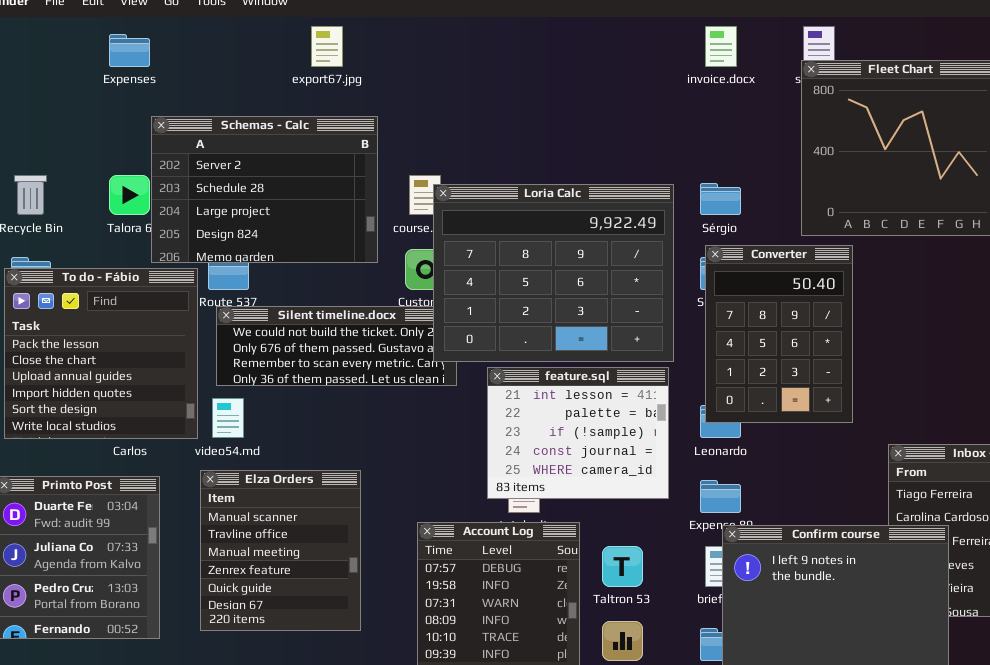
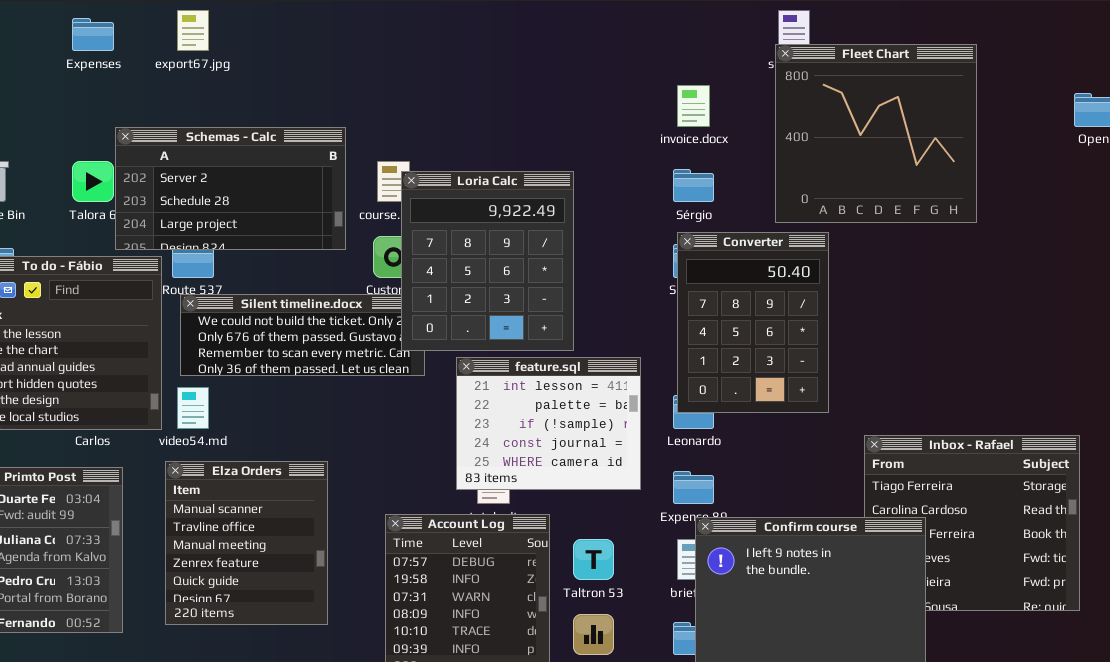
export67.jpg: [311,26,343,67] -> [177,10,209,51], moved
invoice.docx: [705,26,737,67] -> [677,85,710,127], moved
Schemas - Calc: [151,116,378,263] -> [115,127,346,250], resized
Loria Calc: [433,184,674,362] -> [401,171,574,351], resized

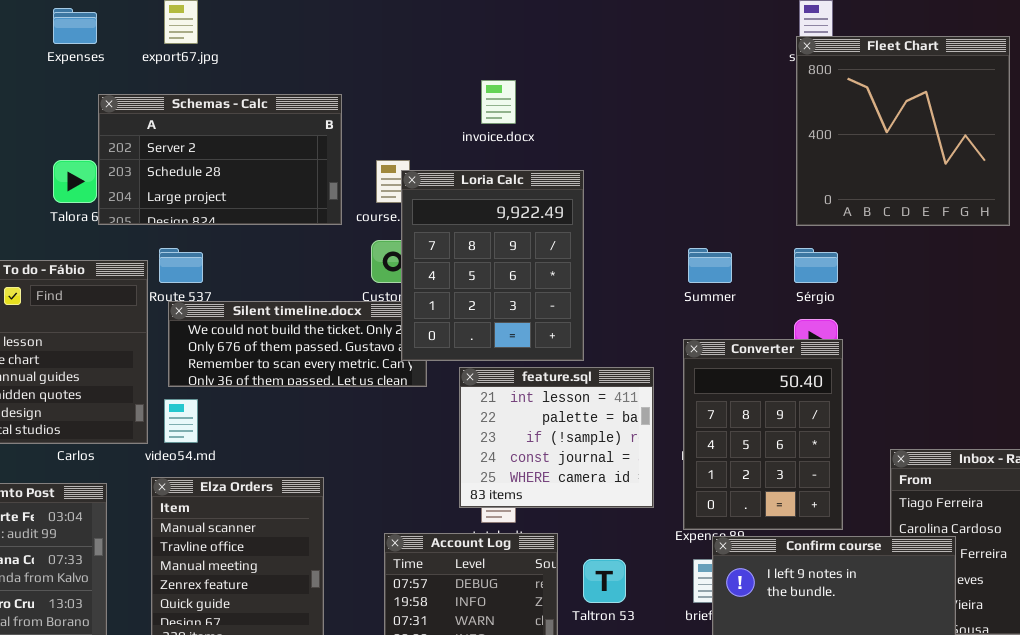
invoice.docx: [677,85,710,127] -> [481,80,516,124], moved
Schemas - Calc: [115,127,346,250] -> [98,94,342,225], moved
Sérgio: [673,169,714,202] -> [794,248,838,283], moved
Converter: [677,232,829,413] -> [683,339,843,530], moved

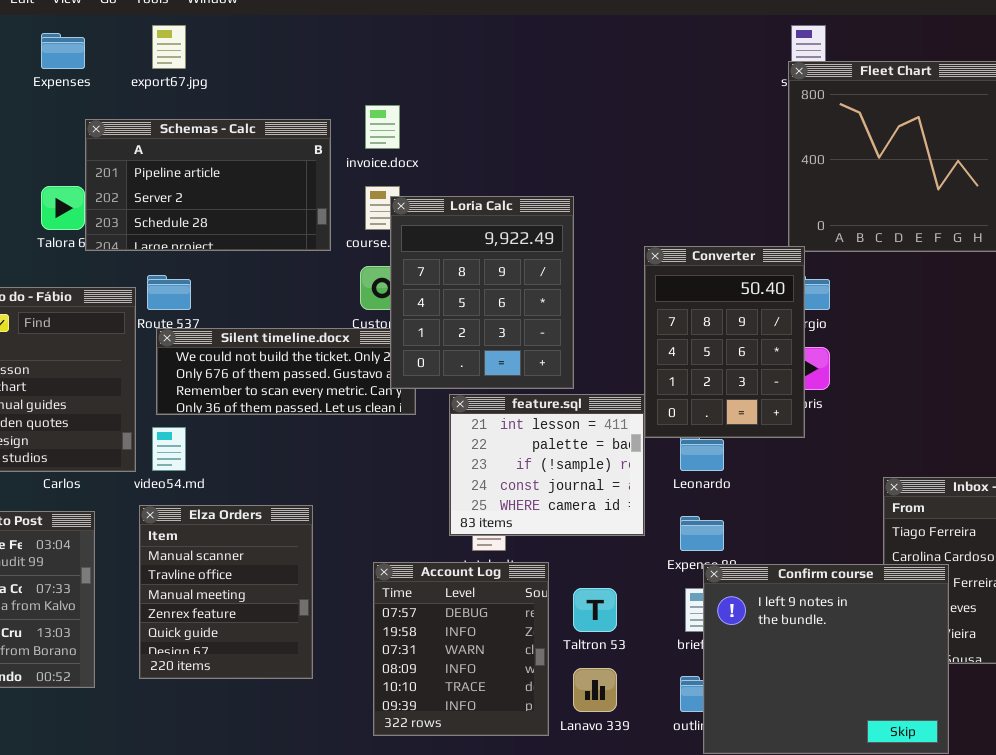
invoice.docx: [481,80,516,124] -> [365,105,400,149], moved
Schemas - Calc: [98,94,342,225] -> [85,119,331,251], scrolled up 1 row
Converter: [683,339,843,530] -> [644,246,805,438], moved

